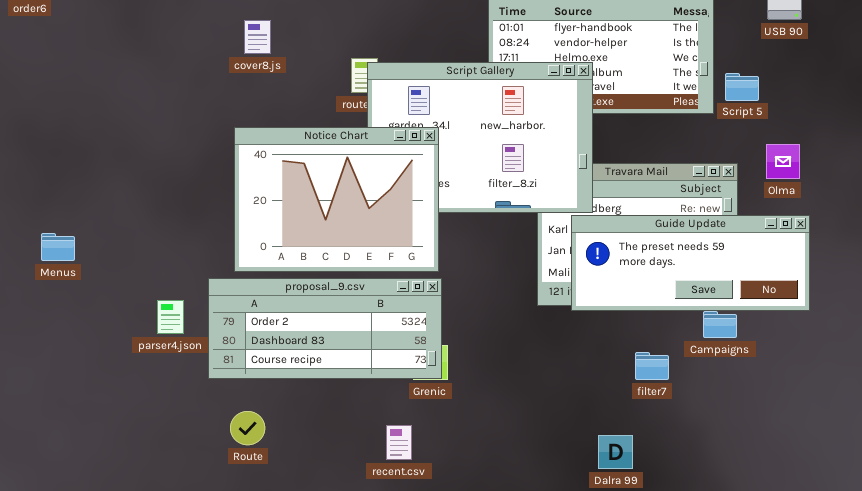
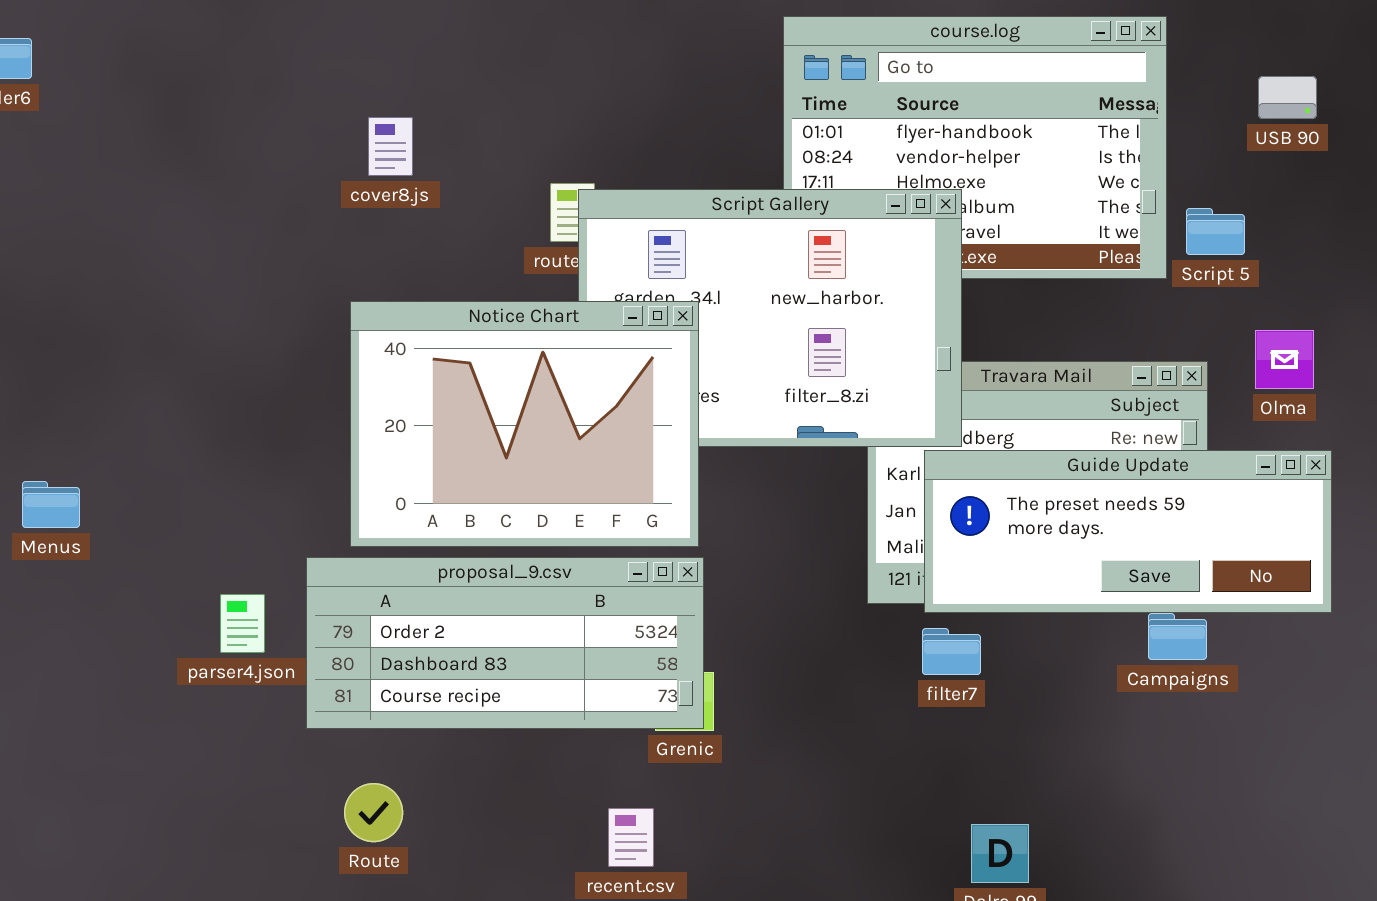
filter7: [635,352,669,380] -> [922,628,981,675], moved

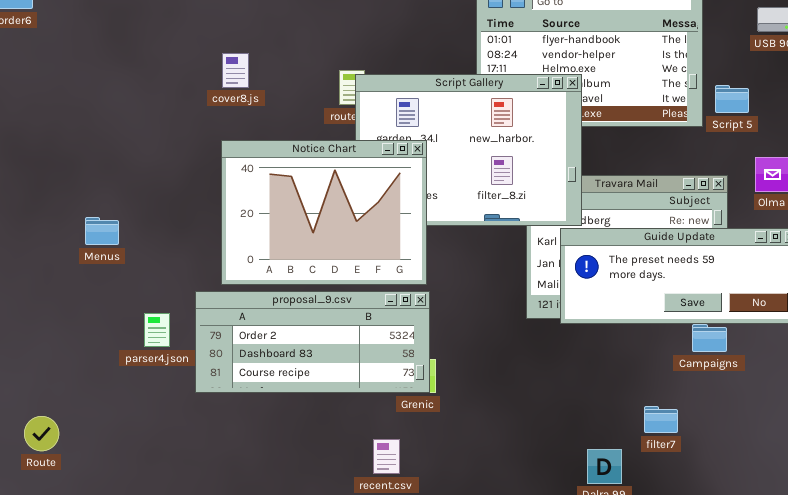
cover8.js: [368,117,413,176] -> [222,53,249,88], moved
Menus: [22,481,80,528] -> [85,217,119,245], moved
filter7: [922,628,981,675] -> [644,406,678,433], moved
Route: [344,783,403,842] -> [24,416,59,451], moved

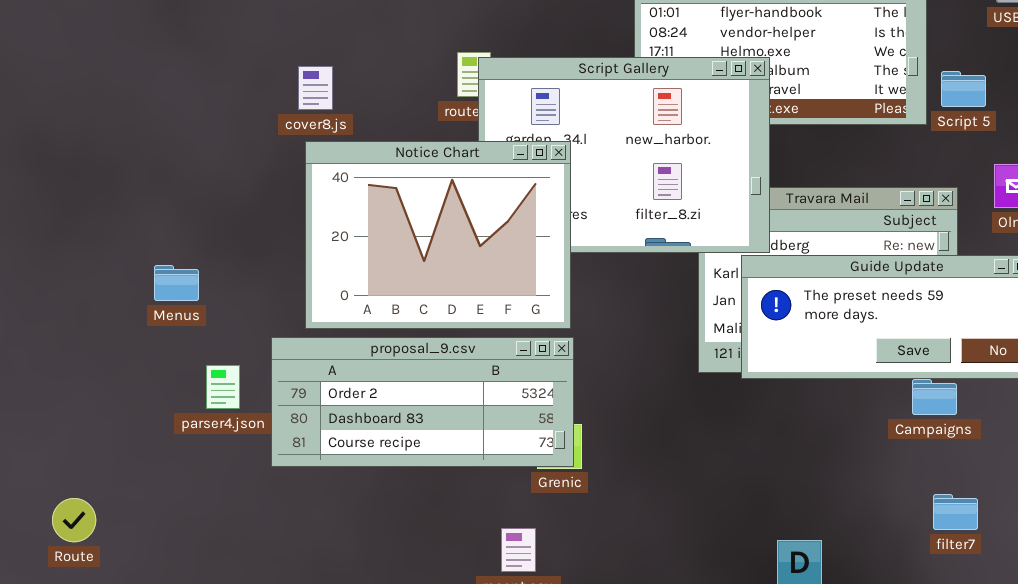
cover8.js: [222,53,249,88] -> [298,66,333,110], moved
Menus: [85,217,119,245] -> [154,265,199,301], moved
filter7: [644,406,678,433] -> [933,494,978,530], moved

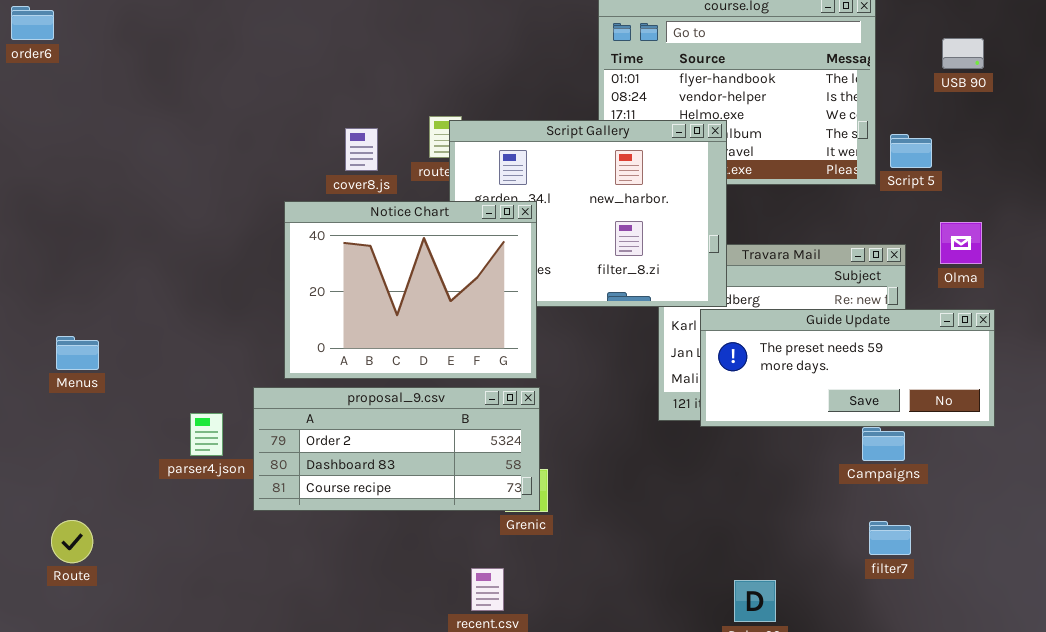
cover8.js: [298,66,333,110] -> [345,128,378,171], moved
Menus: [154,265,199,301] -> [56,336,99,370], moved
filter7: [933,494,978,530] -> [869,521,911,555], moved
Route: [52,498,96,542] -> [51,520,93,563], moved

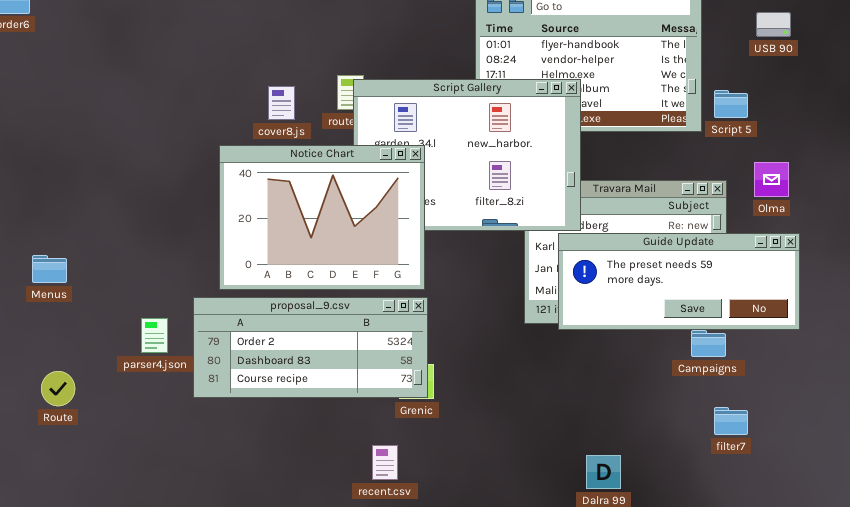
Route: [51,520,93,563] -> [41,371,75,406], moved
filter7: [869,521,911,555] -> [714,407,748,435], moved

